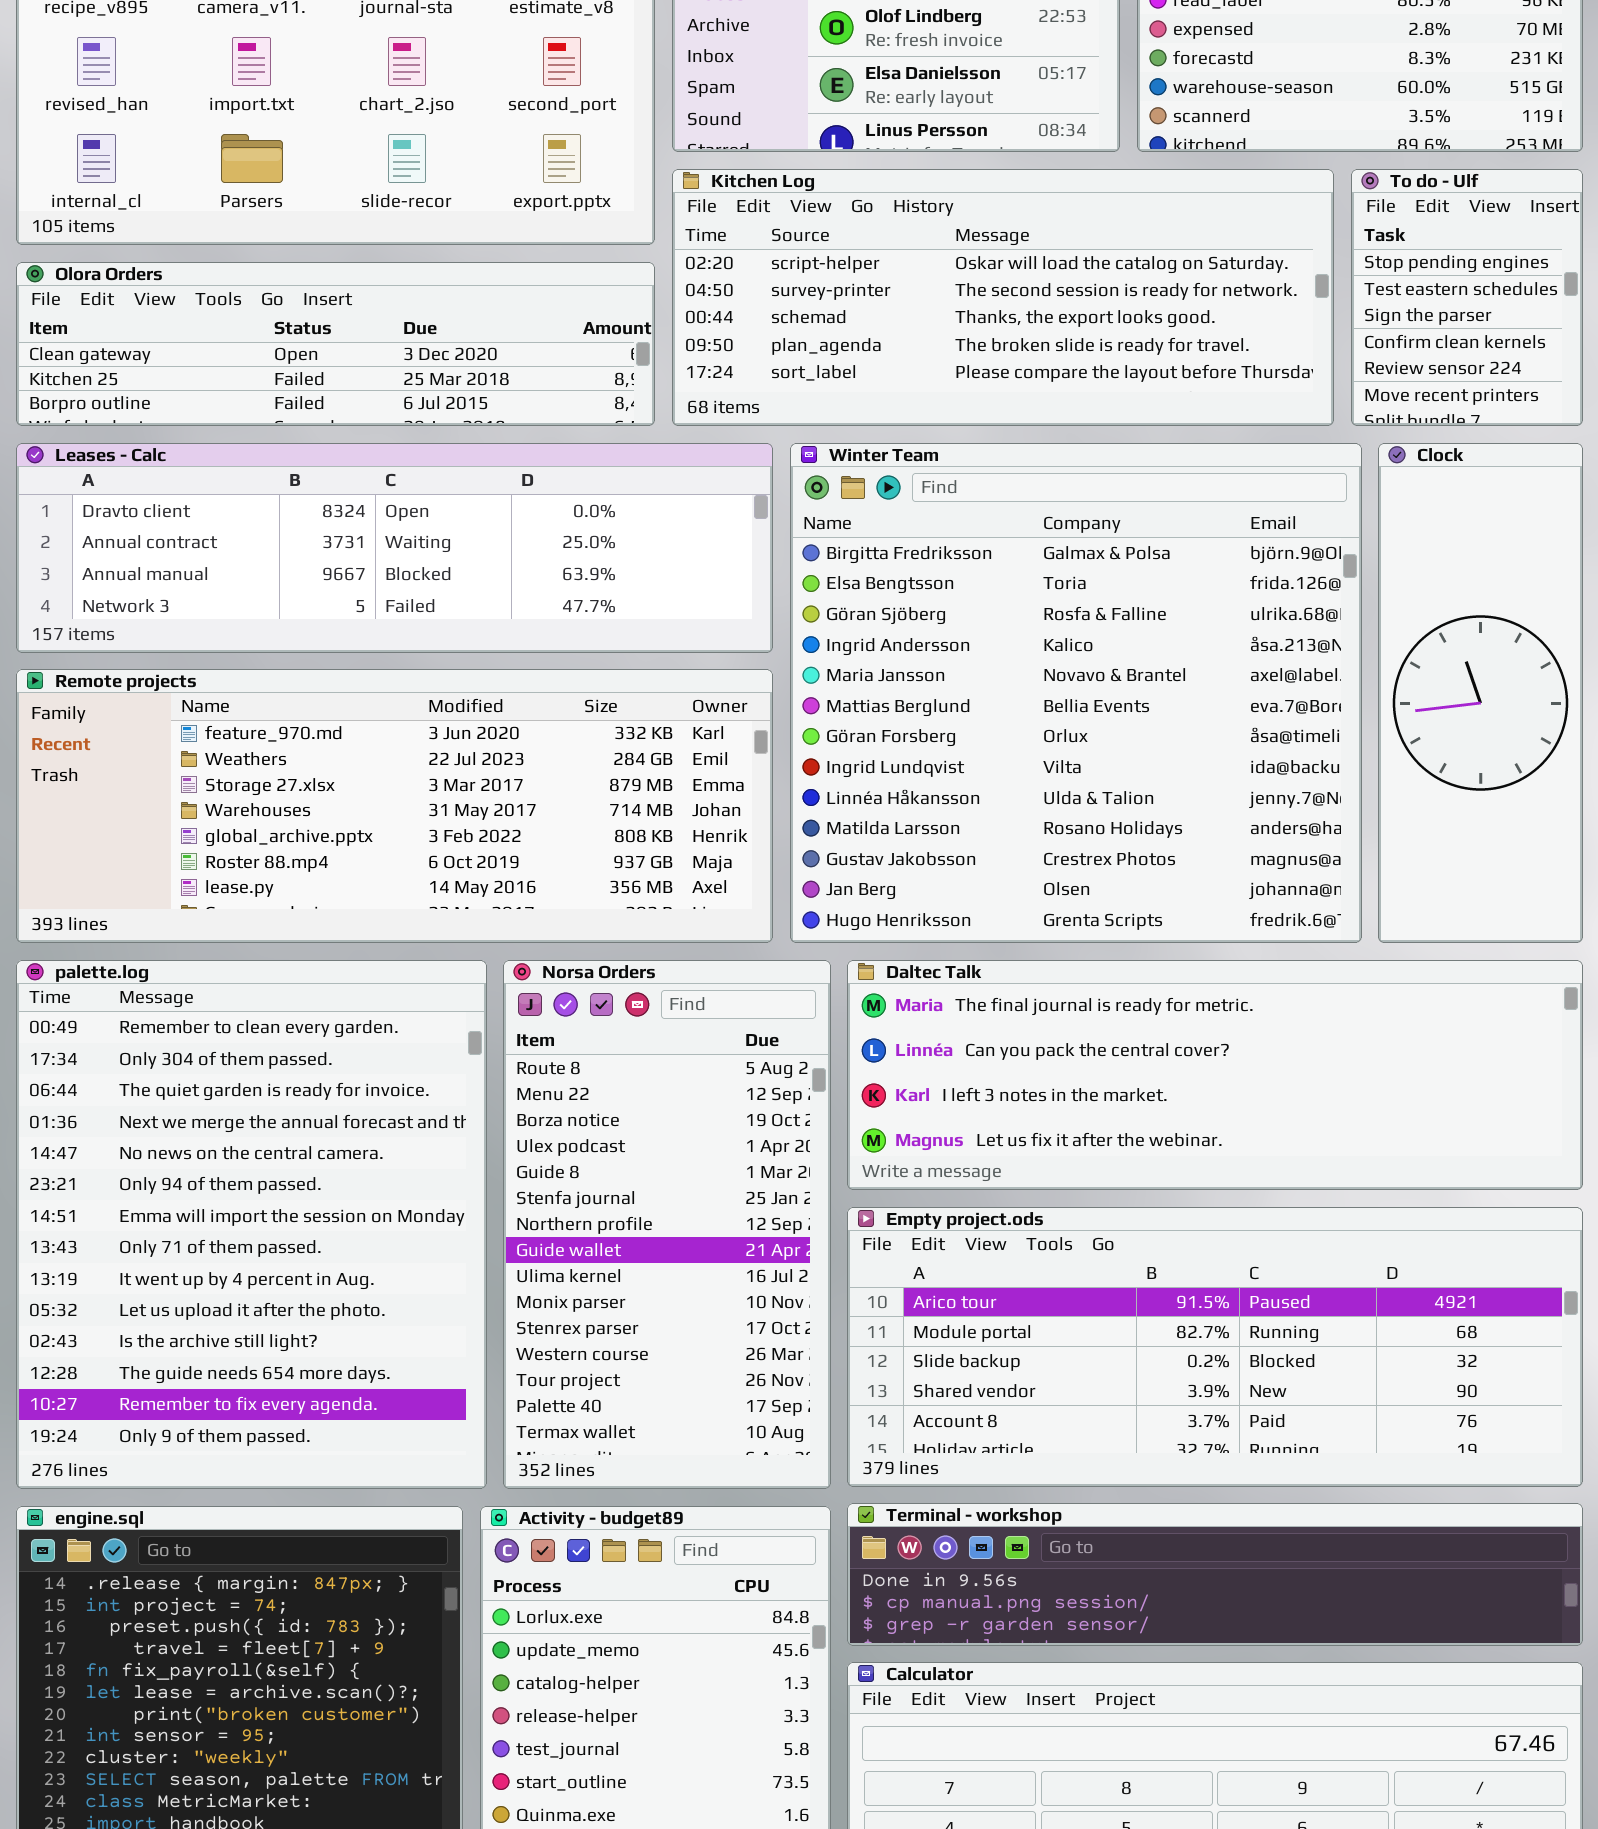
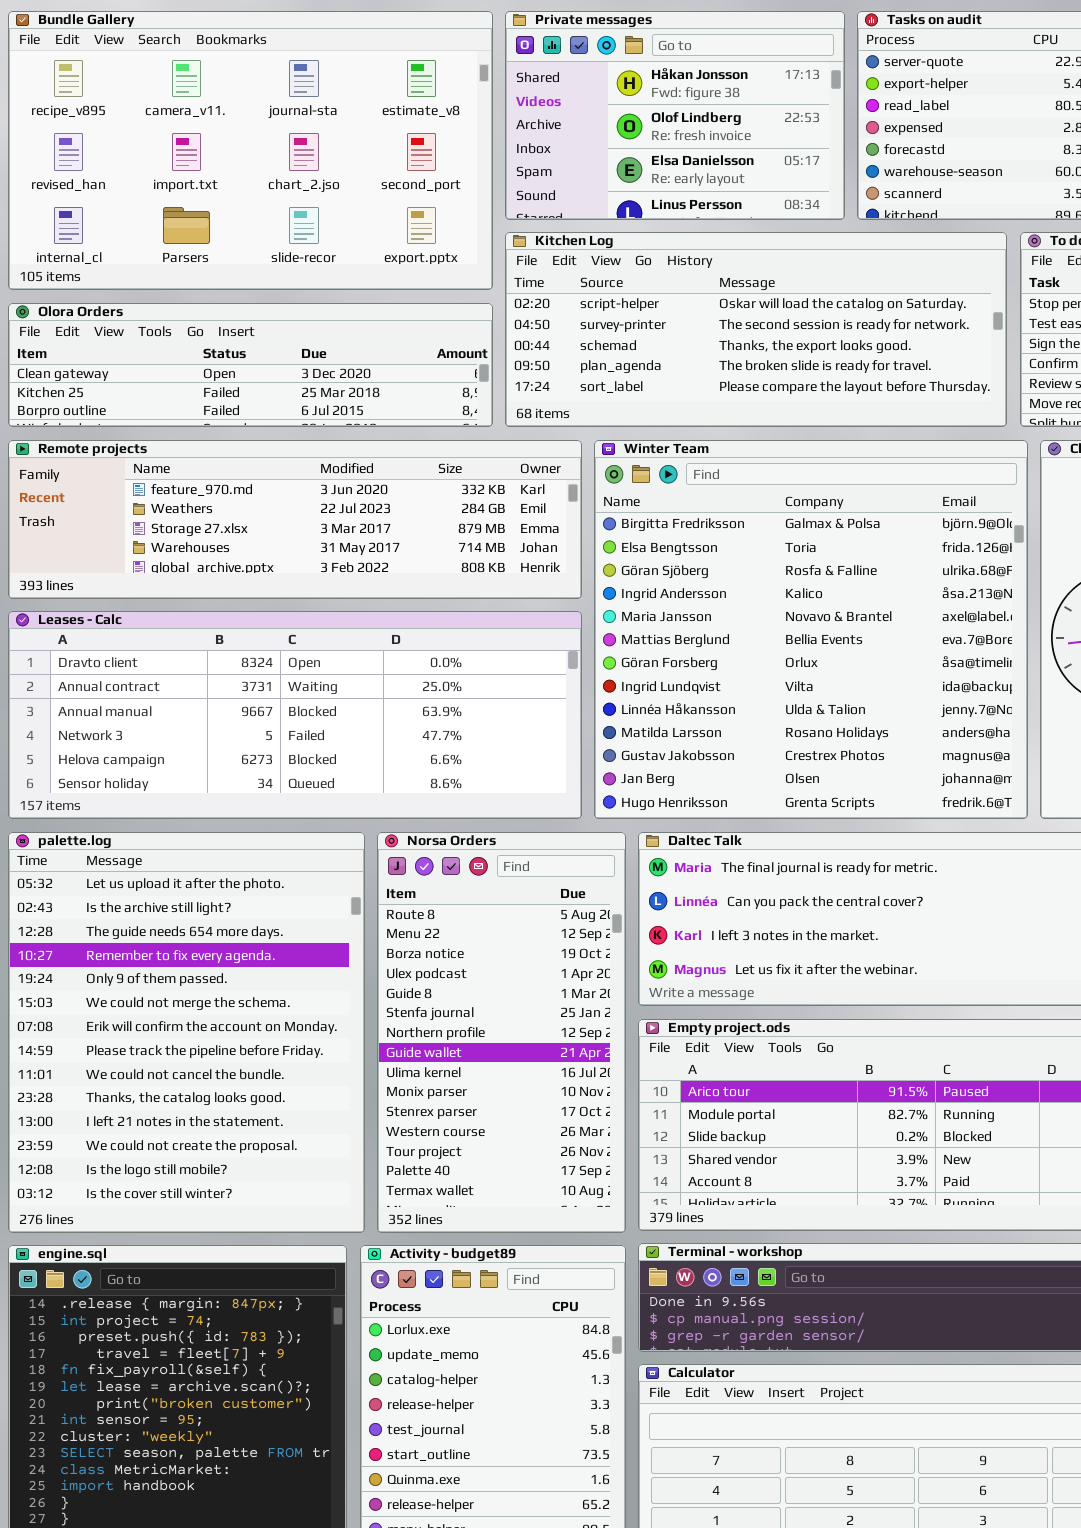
Leases - Calc: [16,443,773,653] -> [8,611,582,819], moved, resized
Remote projects: [16,669,773,943] -> [8,440,582,599], moved, resized
palette.log: [16,960,487,1489] -> [8,832,365,1233], scrolled down 9 rows

